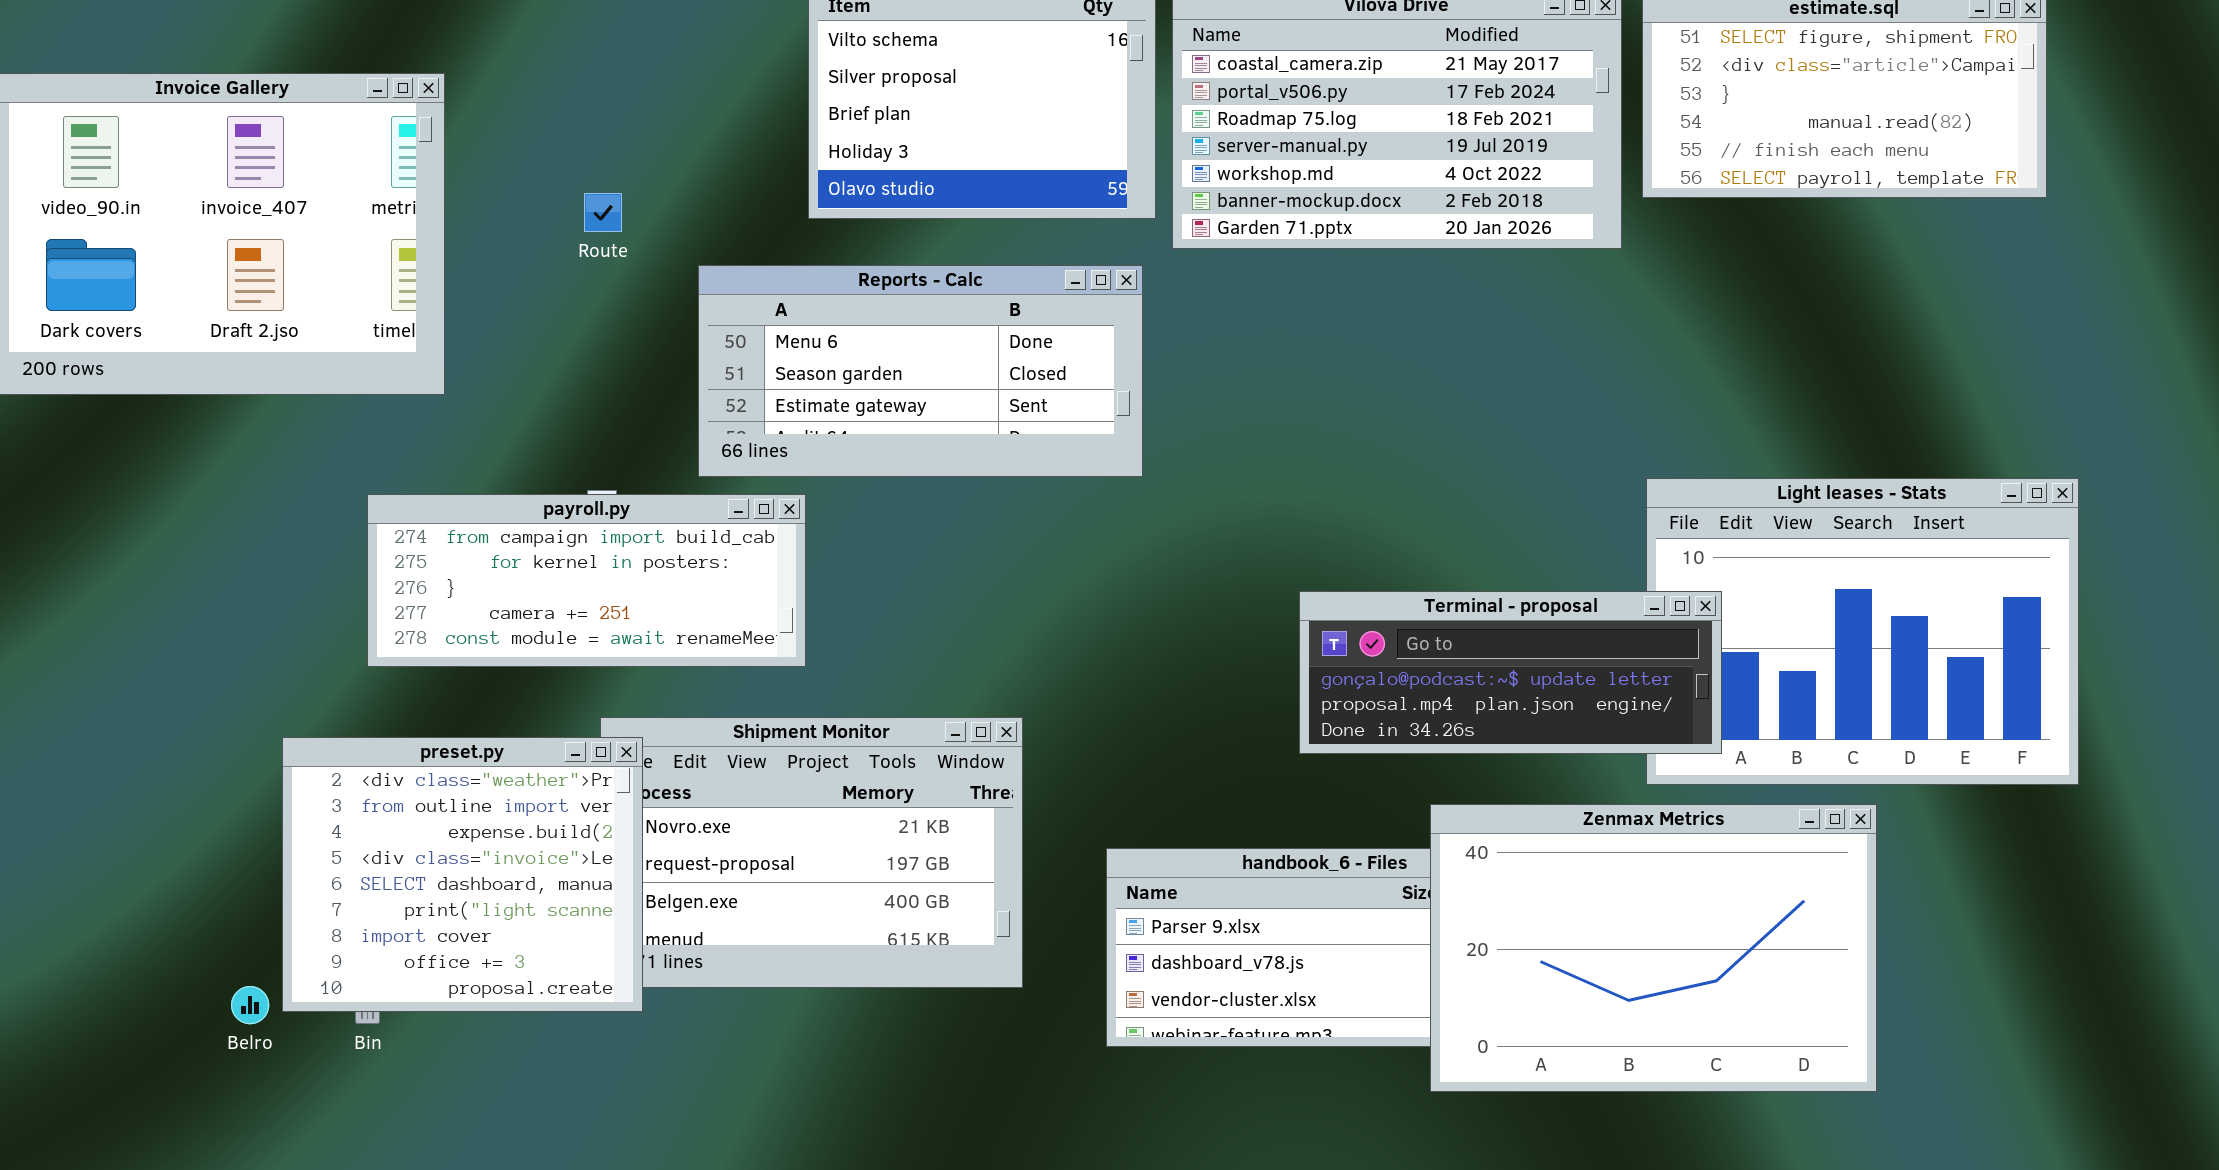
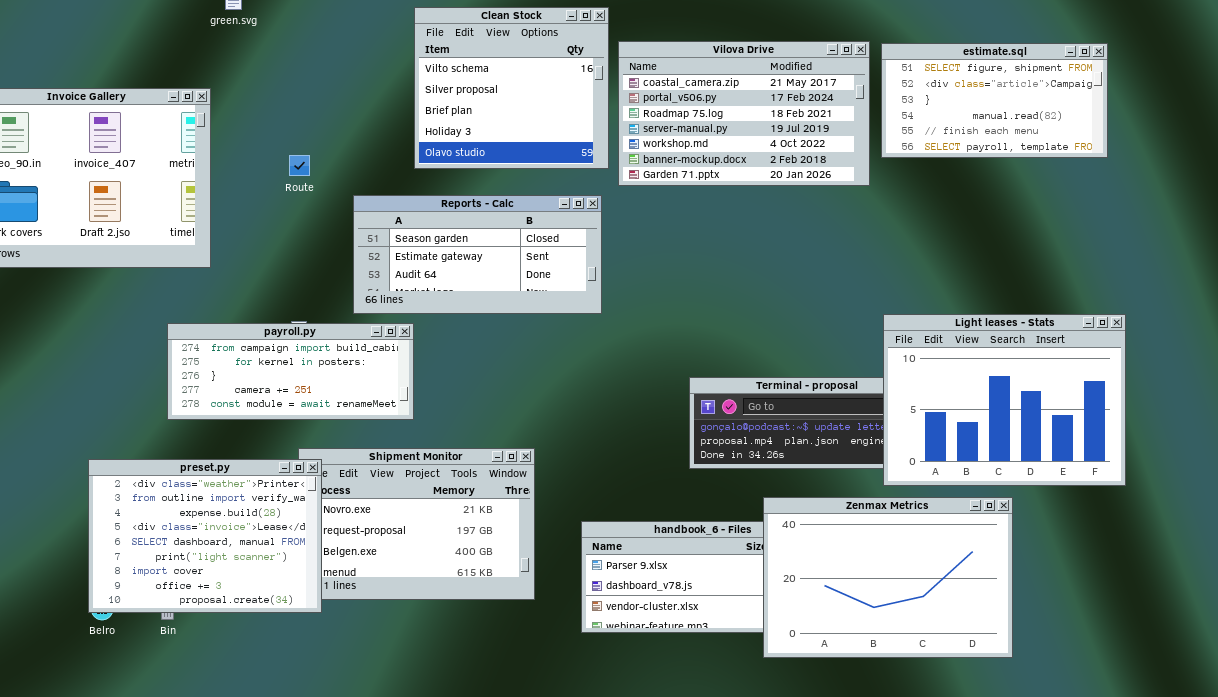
Reports - Calc: [698,265,1143,477] -> [353,195,602,314], scrolled down 1 row
Light leases - Stats: [1646,478,2079,785] -> [883,314,1126,486], raised
preset.py: [282,737,643,1012] -> [88,459,322,613], resized

